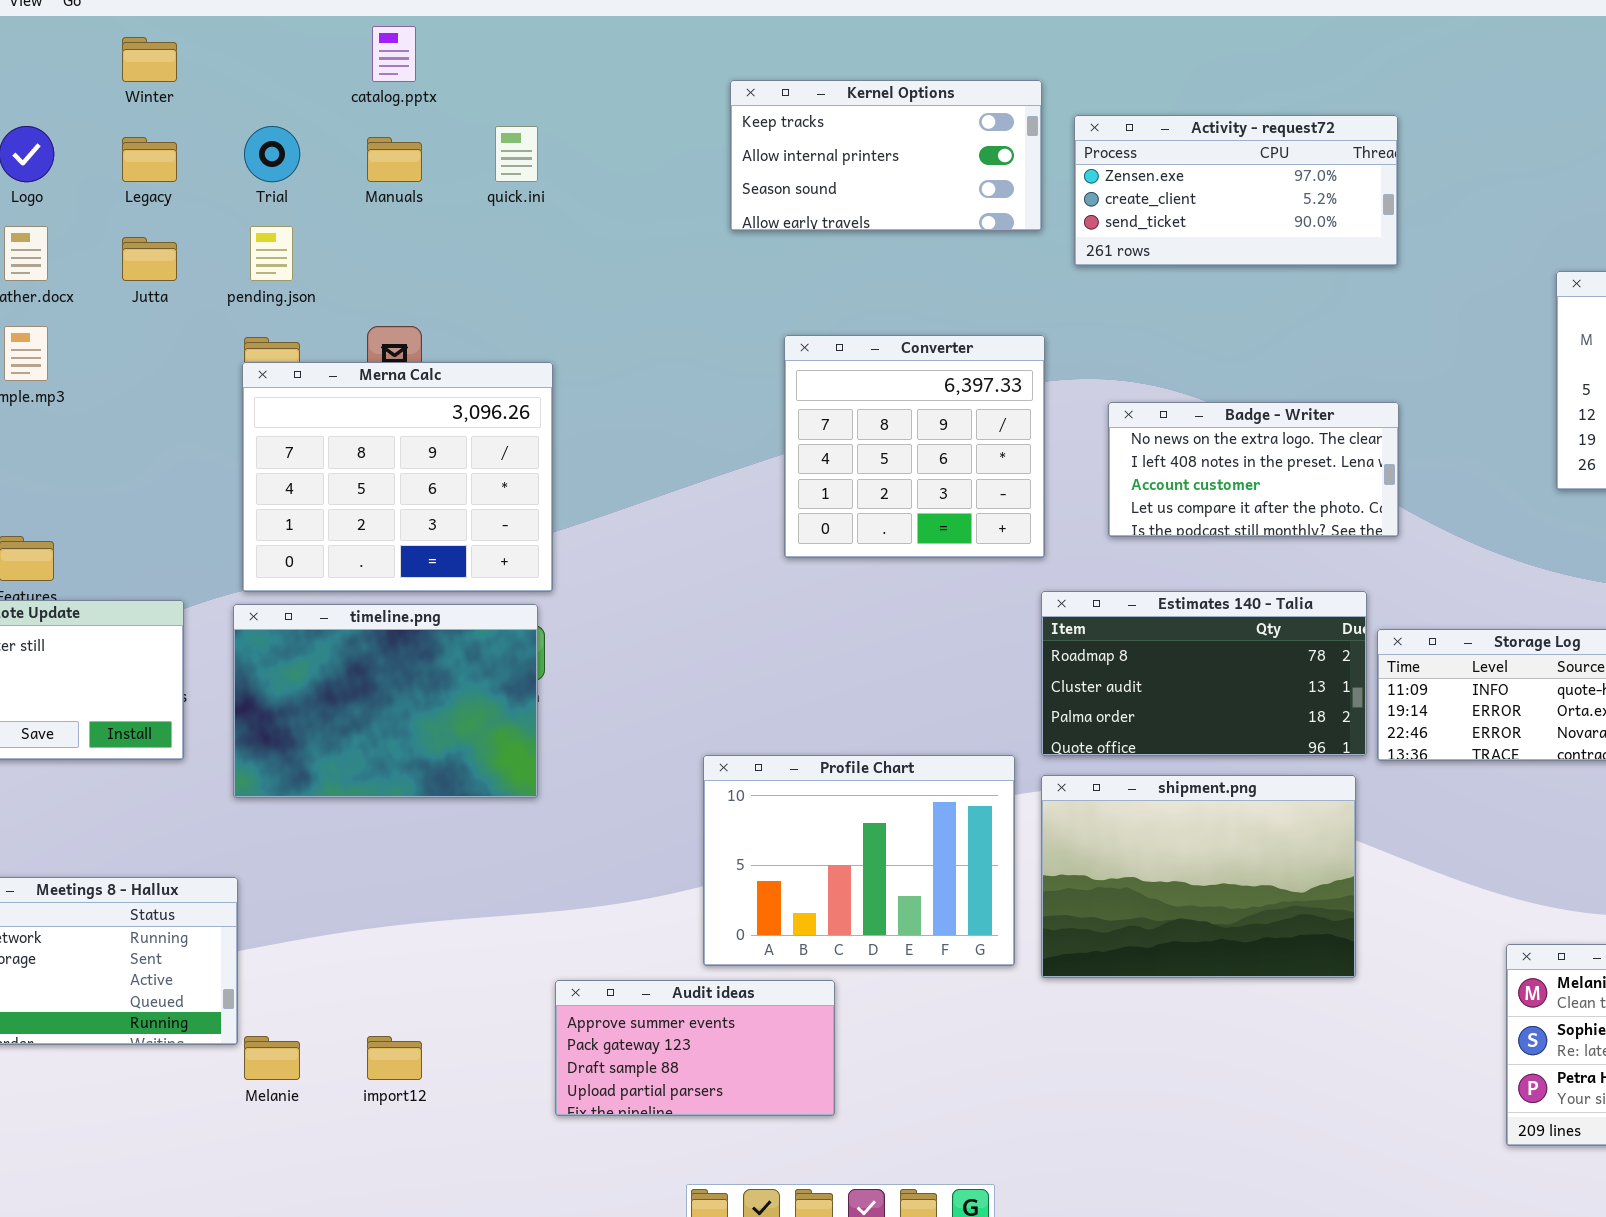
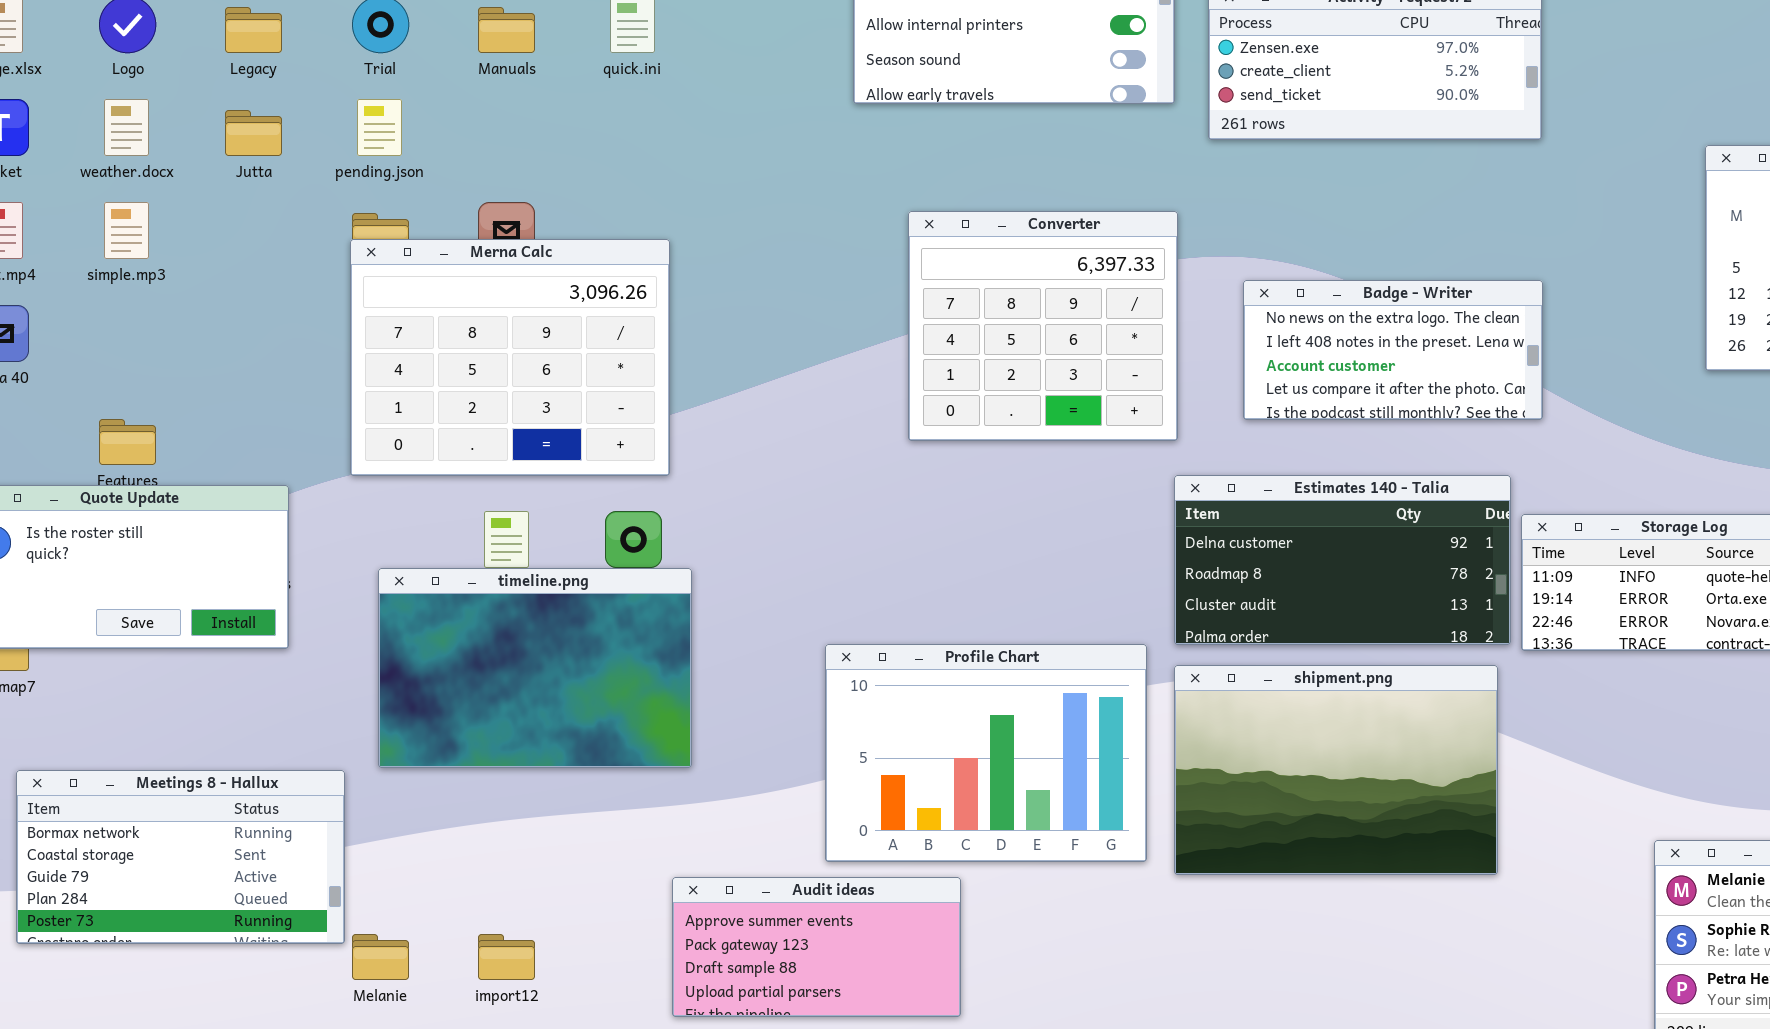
Estimates 140 - Talia: [1041,591,1367,756] -> [1174,475,1511,645], scrolled up 1 row
timeline.png: [233,604,538,798] -> [378,568,692,768], moved

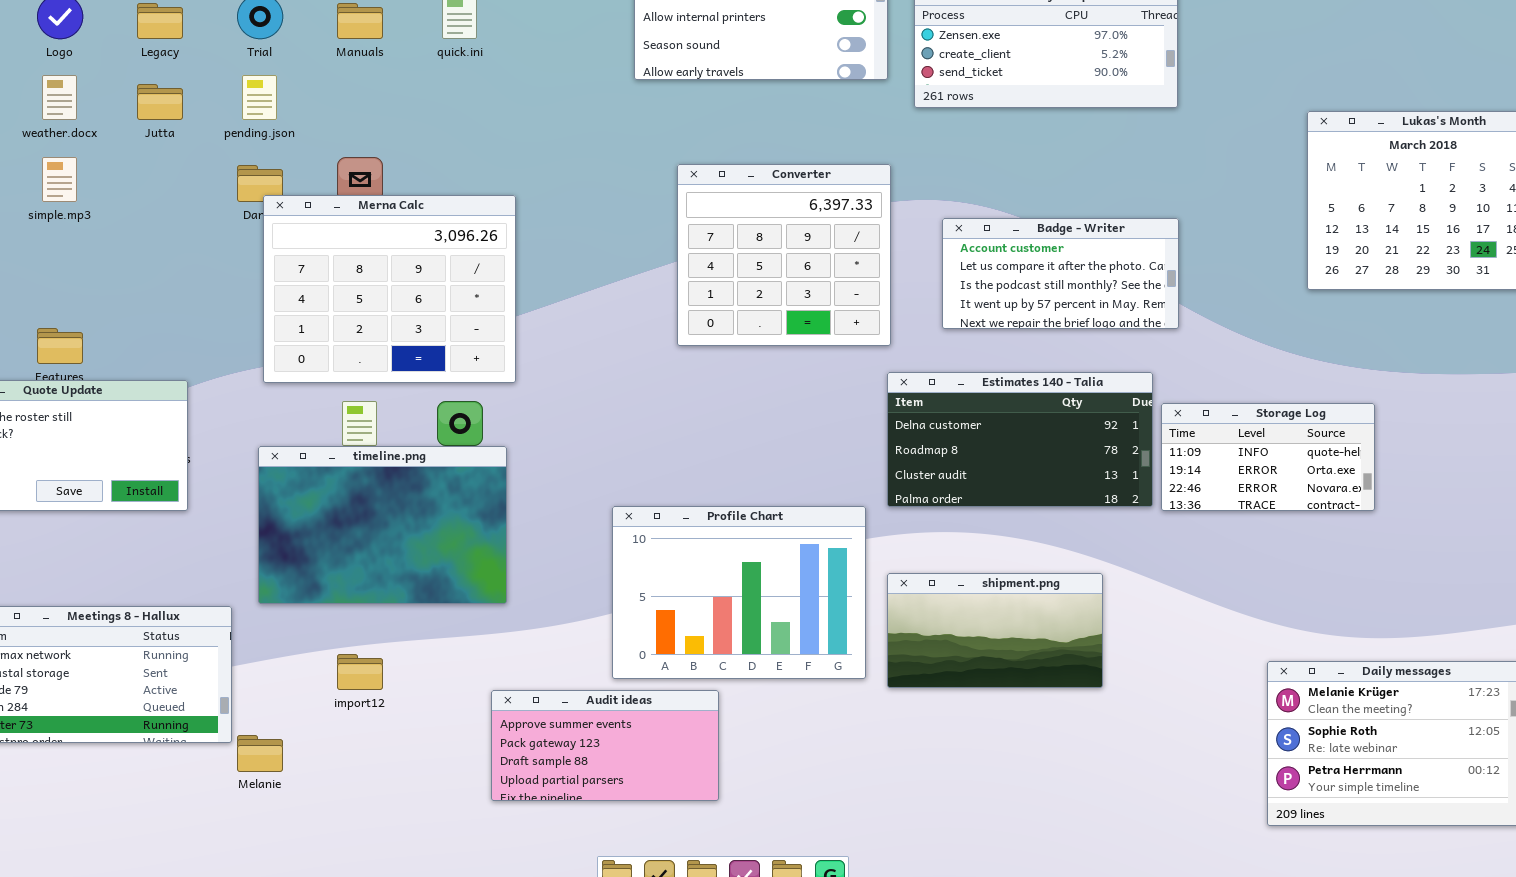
Merna Calc: [350,239,670,476] -> [263,195,516,383], moved
Badge - Writer: [1243,280,1543,420] -> [942,218,1179,329], scrolled down 2 rows
shipment.png: [1174,665,1498,875] -> [887,573,1103,688], resized
import12: [478,934,535,980] -> [337,654,383,690], moved

